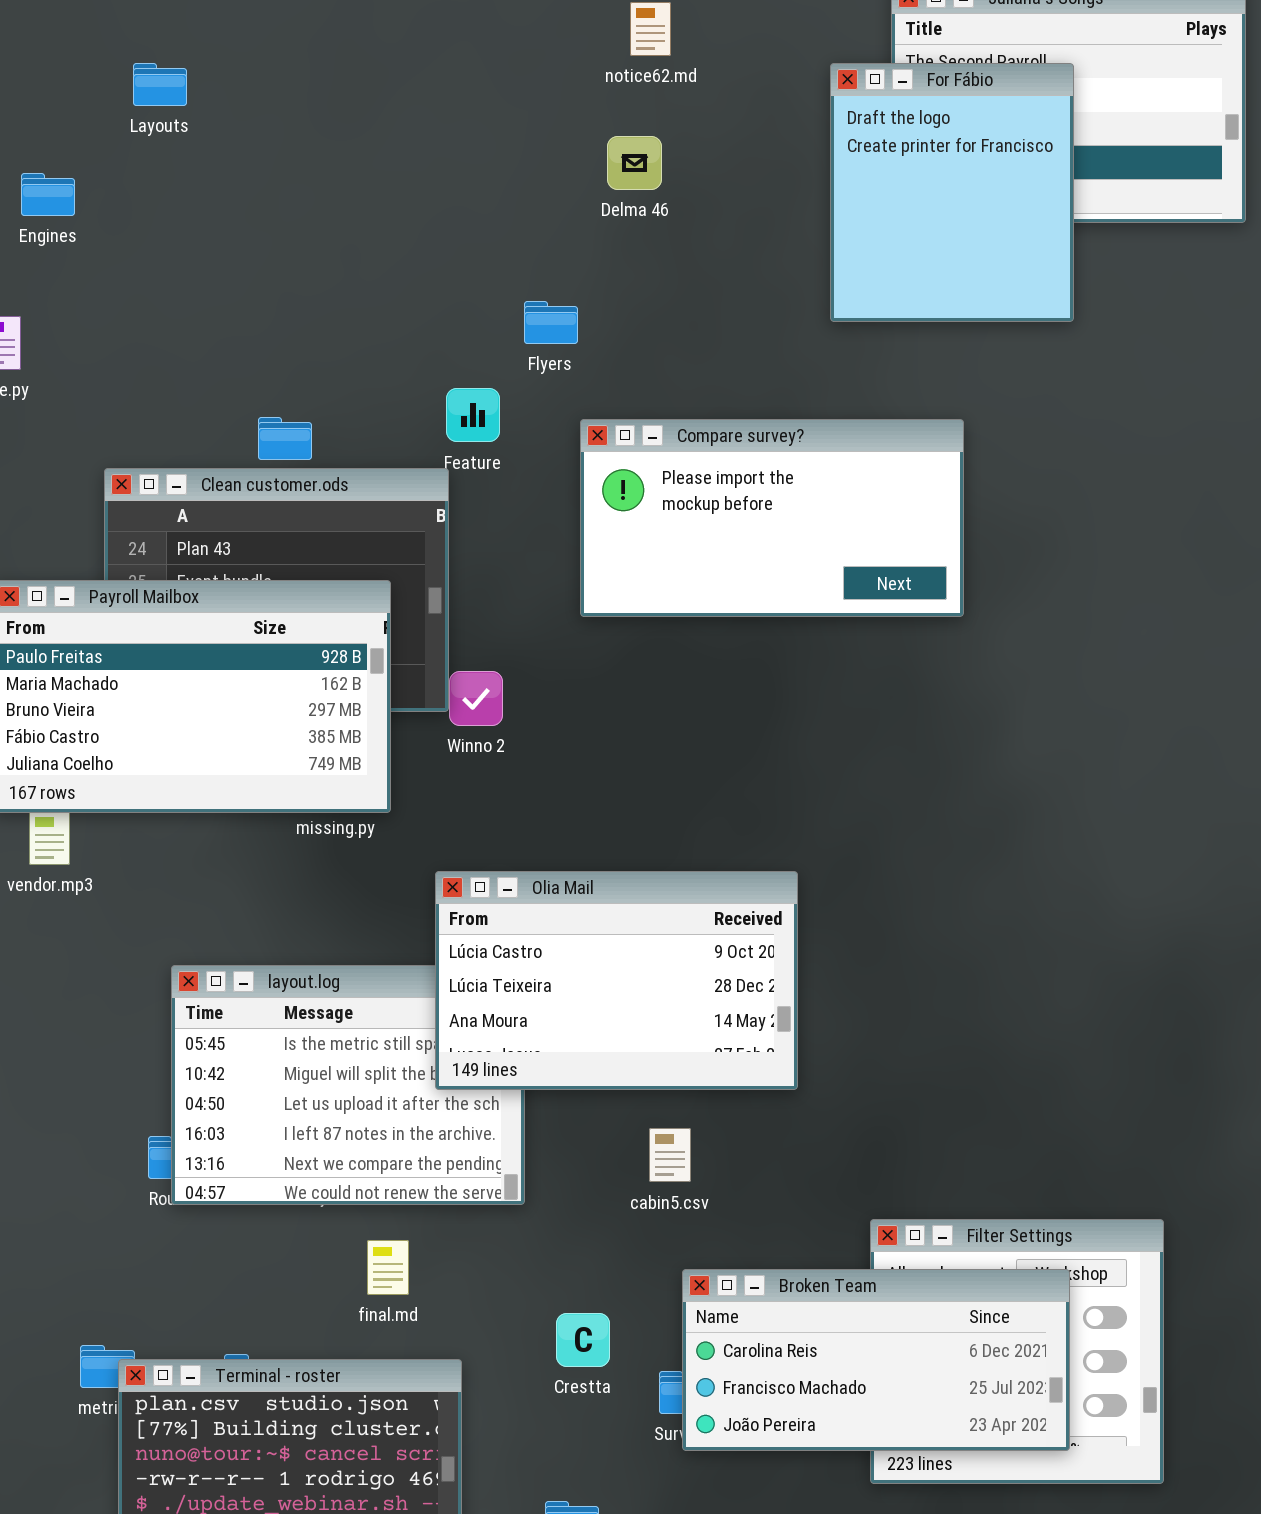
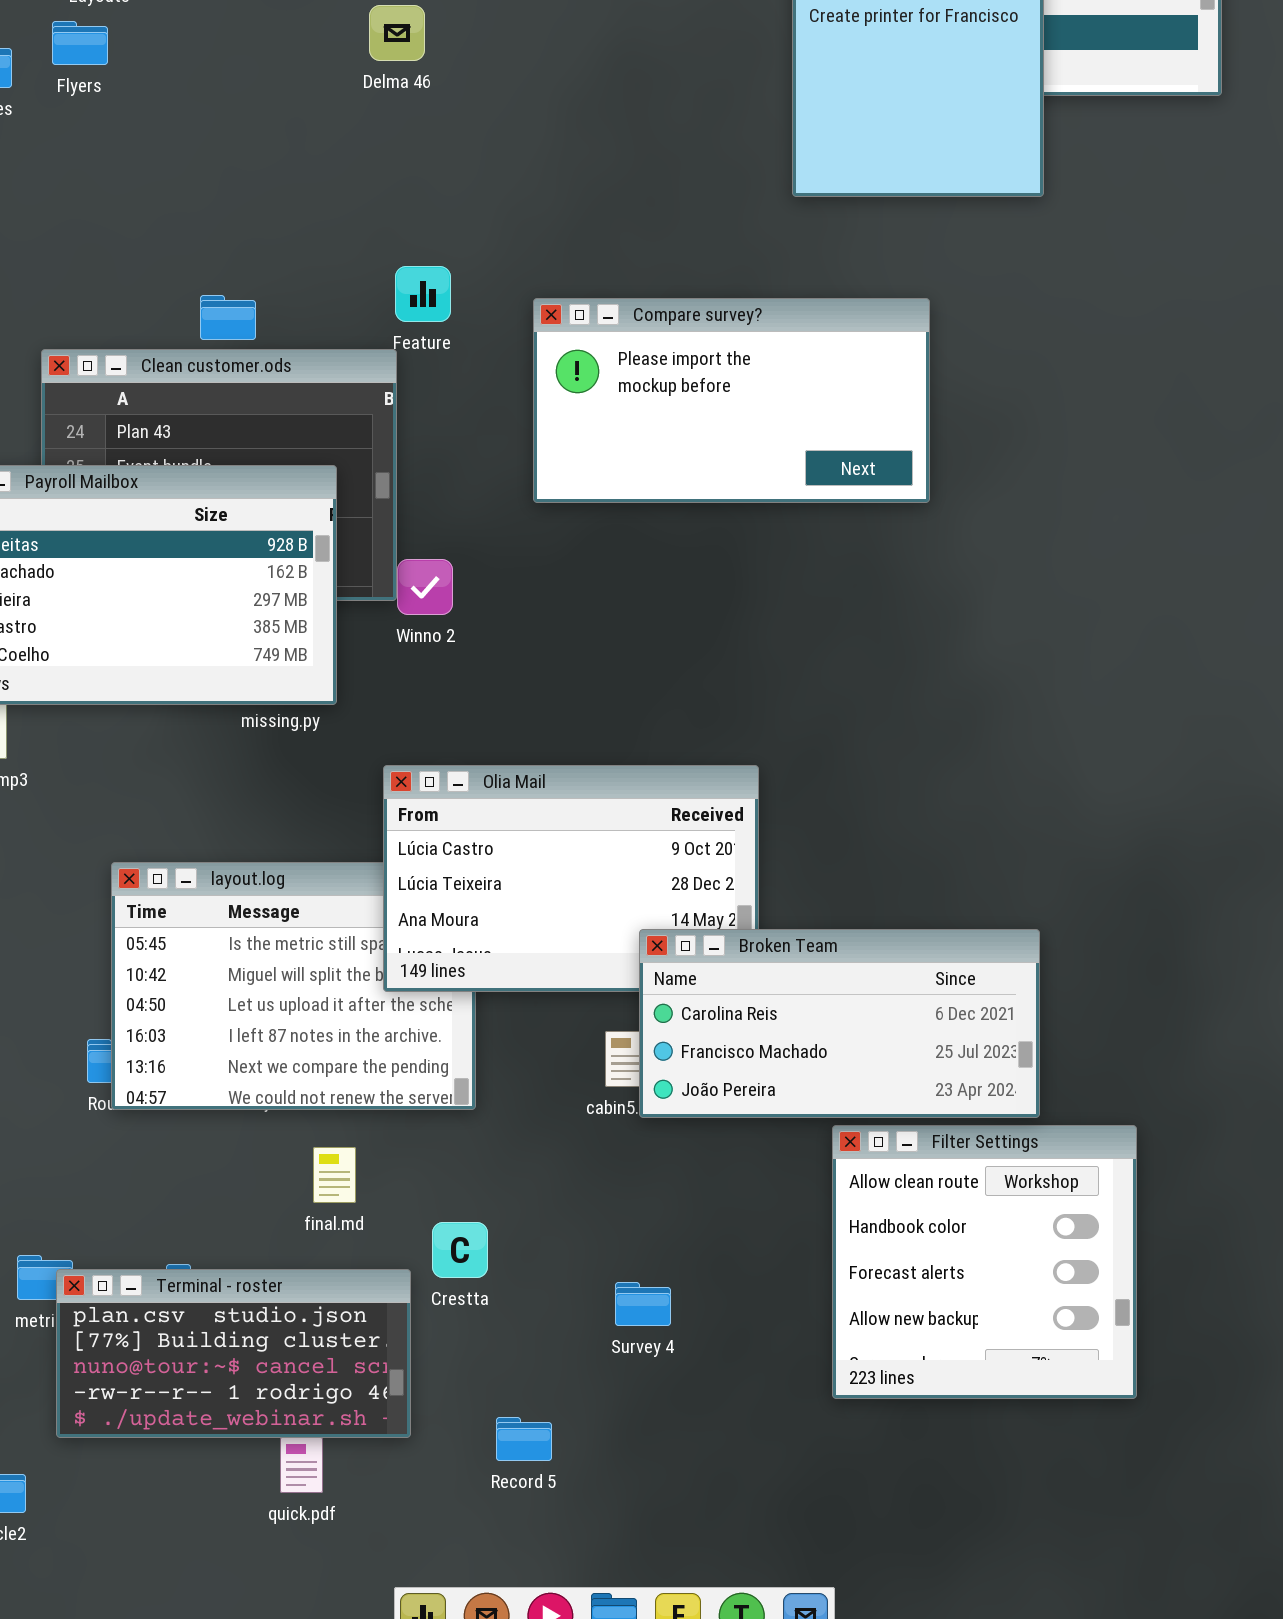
Delma 46: [607,136,662,190] -> [369,5,425,61], moved
Flyers: [524,301,578,344] -> [52,21,108,65], moved
Broken Team: [682,1269,1070,1451] -> [639,929,1040,1118], moved
Crestta: [556,1313,610,1367] -> [432,1222,488,1278], moved

